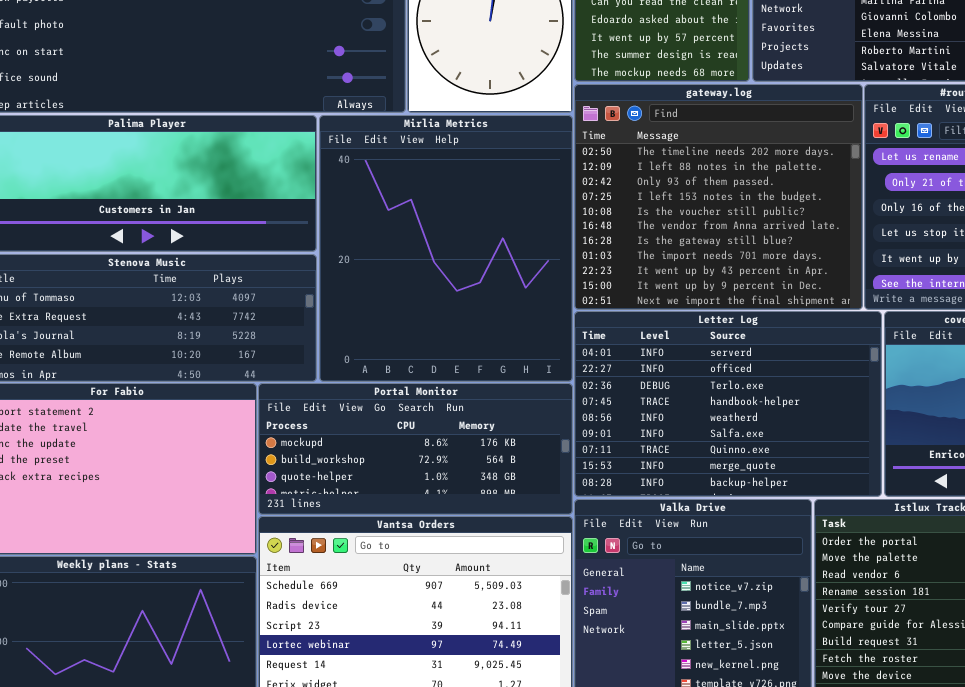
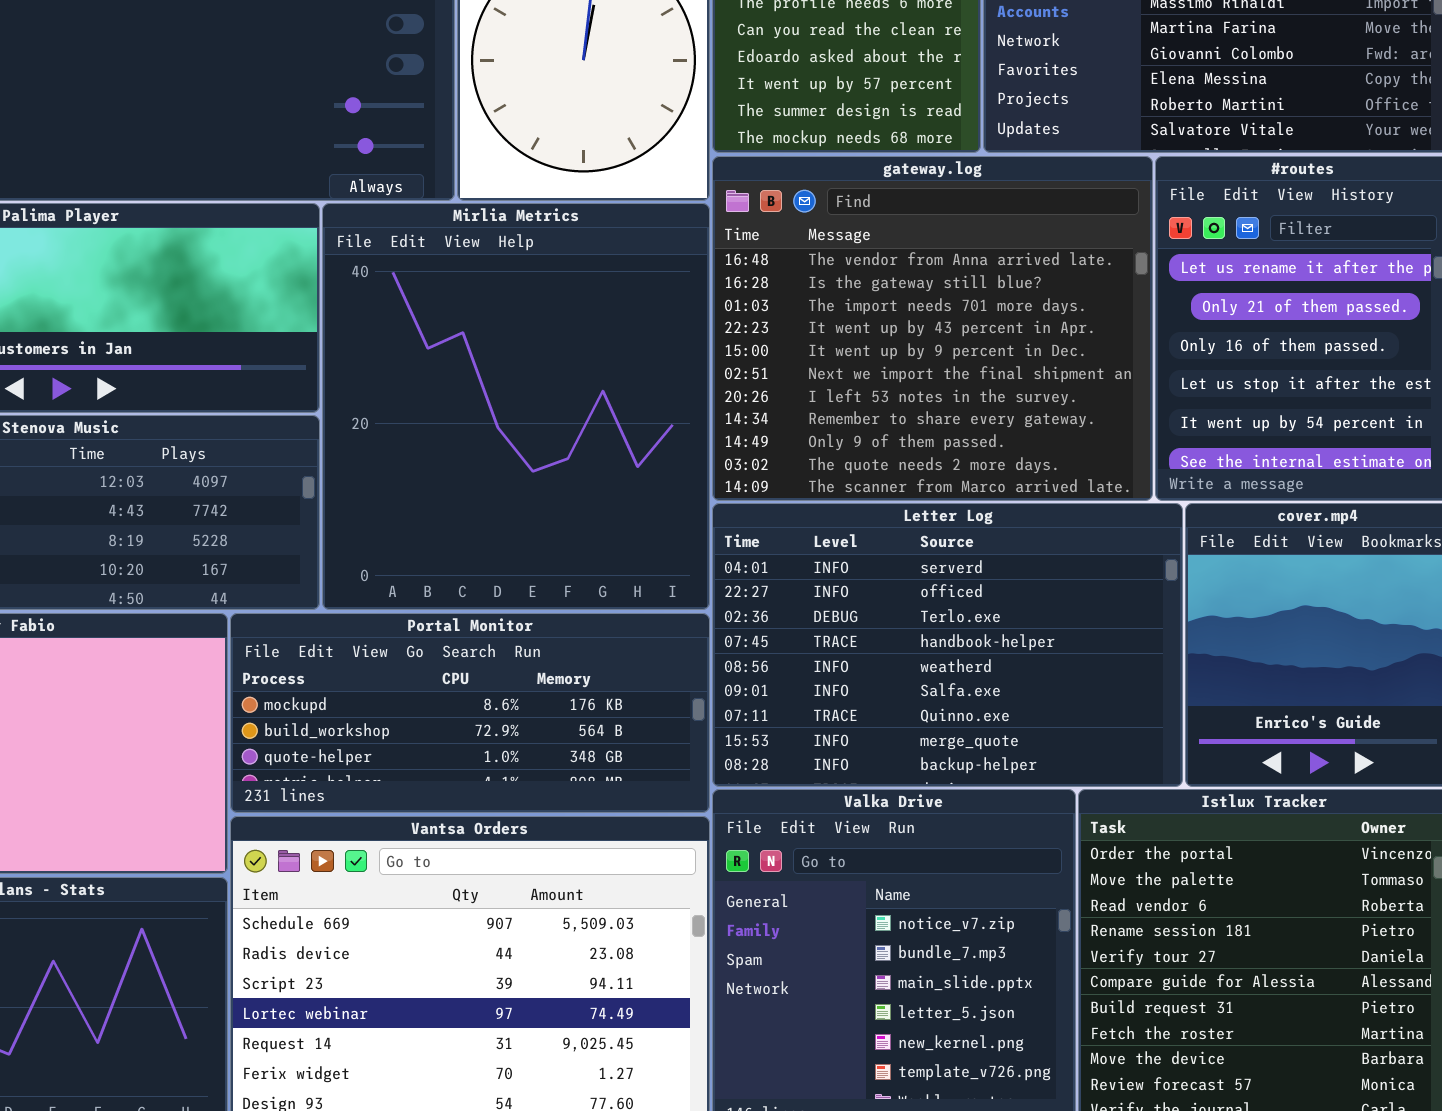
gateway.log: [574,84,863,310] -> [712,156,1153,501], scrolled down 5 rows

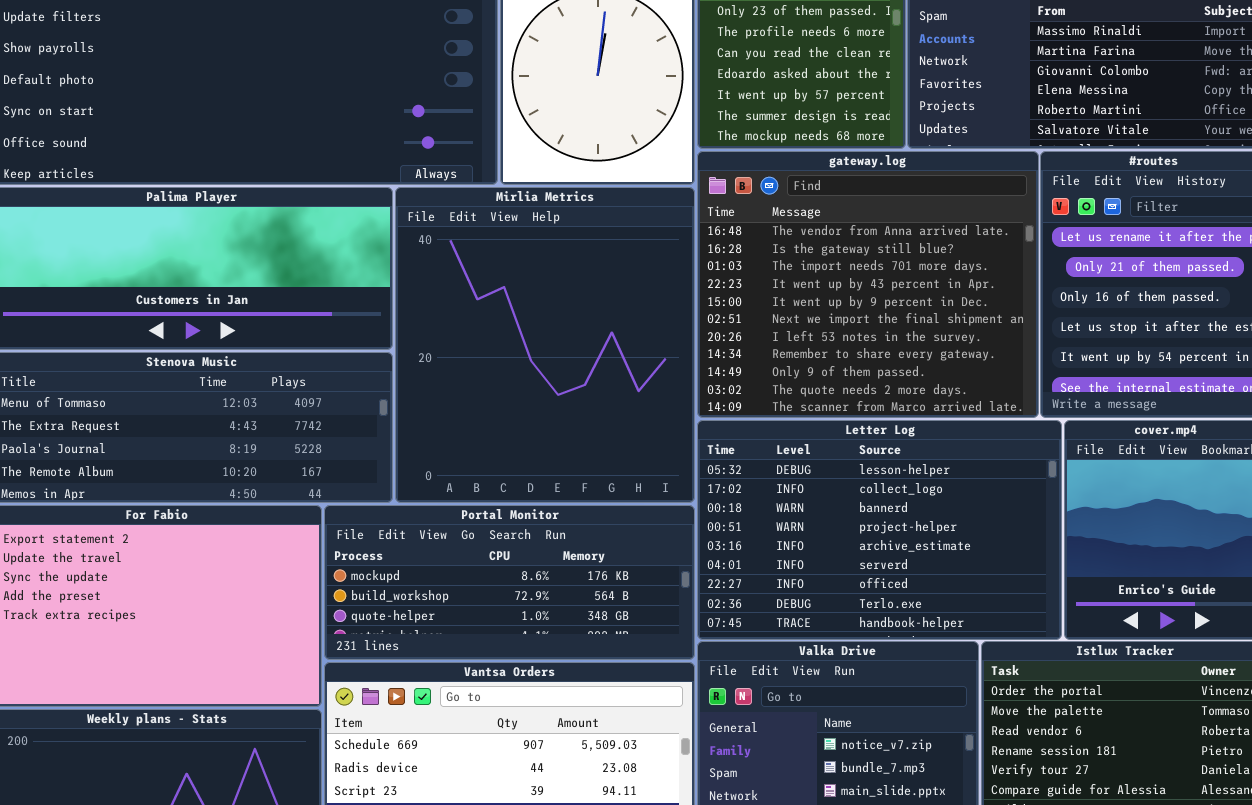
Letter Log: [712,503,1183,787] -> [697,420,1062,640], scrolled up 5 rows

